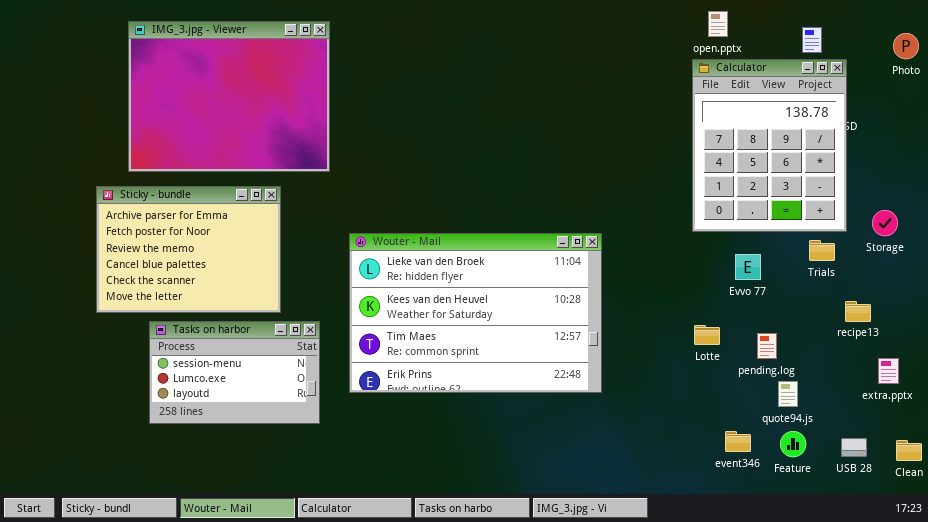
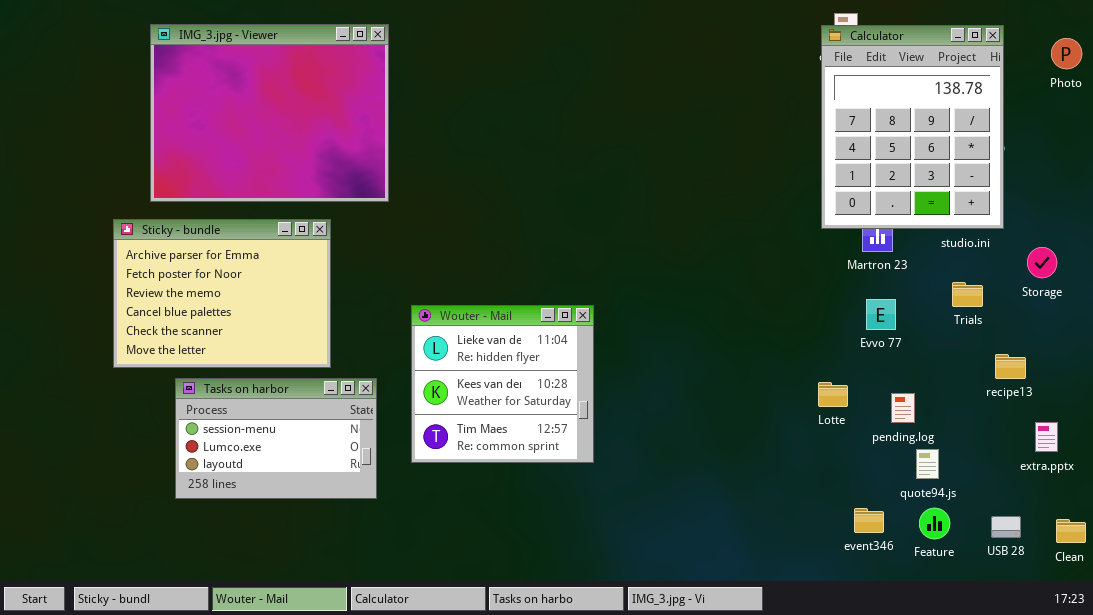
Calculator: [692,59,847,232] -> [821,25,1004,229], moved
Wouter - Mail: [349,233,602,393] -> [411,305,594,463], resized

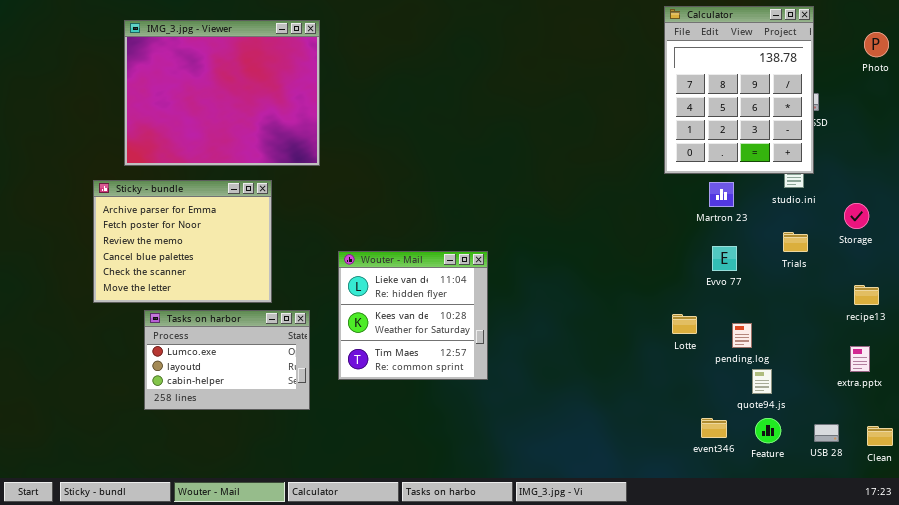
Calculator: [821,25,1004,229] -> [664,6,814,174], moved
recipe13: [995,354,1026,379] -> [854,285,879,305], moved
Tasks on harbor: [175,378,377,499] -> [144,310,310,410], scrolled down 1 row

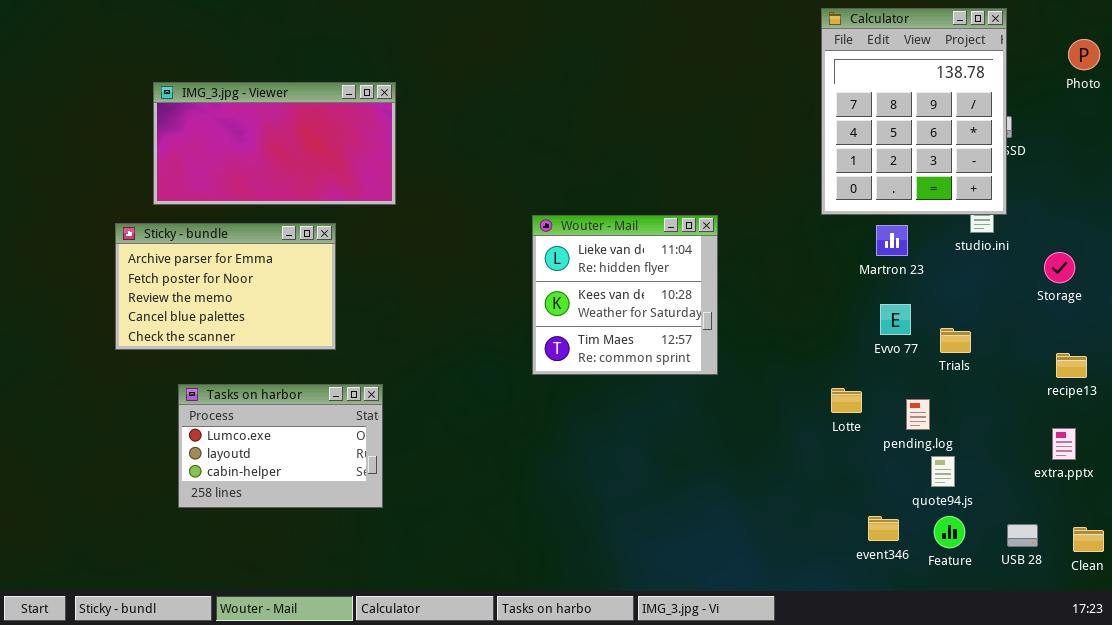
IMG_3.jpg - Viewer: [124,20,320,166] -> [153,82,396,205], resized
Sticky - bundle: [93,180,272,303] -> [115,223,336,350], resized
Trials: [783,232,808,252] -> [940,328,971,353], moved
Wouter - Mail: [338,251,488,380] -> [532,215,718,375], moved

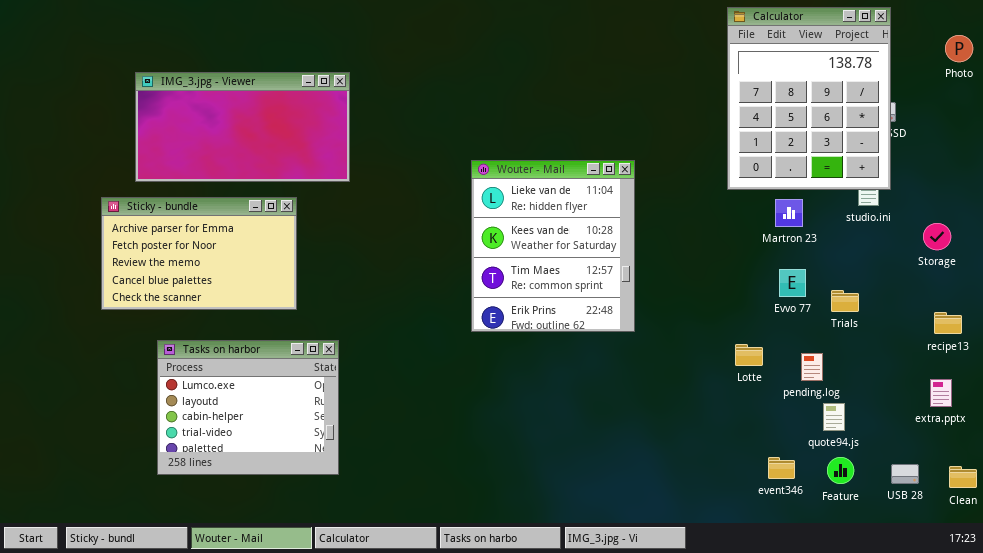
Wouter - Mail: [532,215,718,375] -> [471,160,635,332], resized
Tasks on harbor: [178,384,383,508] -> [157,340,339,475], resized

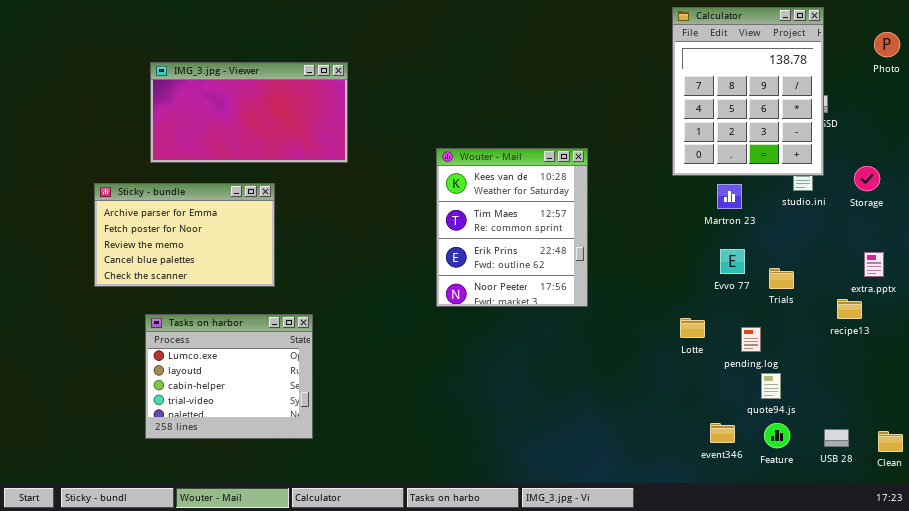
IMG_3.jpg - Viewer: [135,72,350,182] -> [150,62,348,163], moved
Wouter - Mail: [471,160,635,332] -> [436,148,588,307], scrolled down 1 row
Storage: [923,223,951,250] -> [854,166,880,191], moved
recipe13: [934,312,962,334] -> [837,299,862,319], moved
extra.pptx: [930,379,952,407] -> [864,252,884,277], moved

